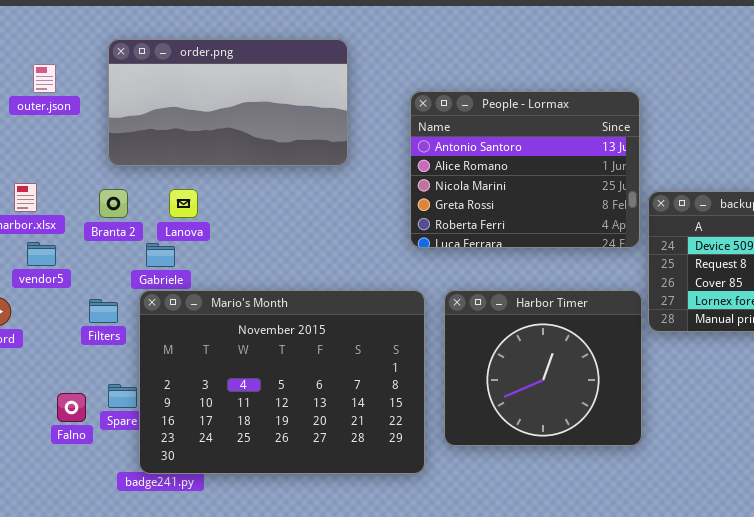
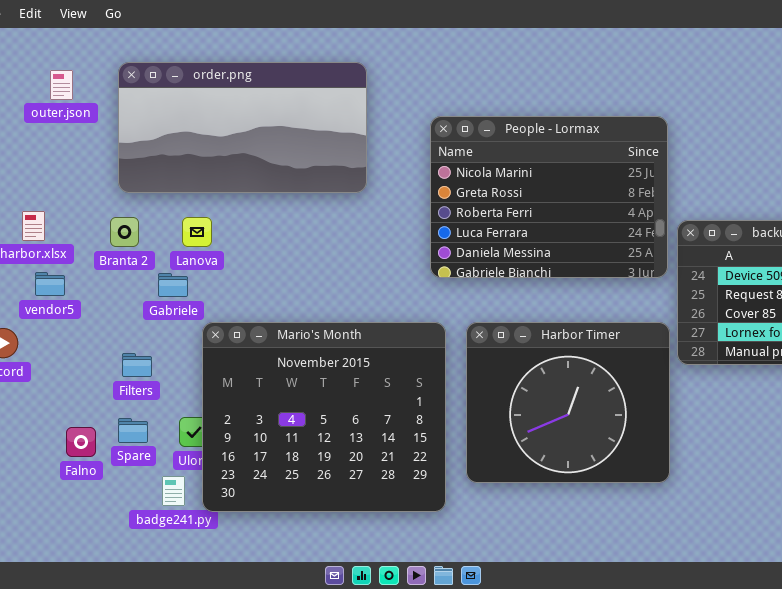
outer.json: [33,64,56,93] -> [50,70,73,100], moved
People - Lormax: [410,91,640,248] -> [430,116,668,278], scrolled down 2 rows
Mario's Month: [139,290,425,474] -> [202,322,446,512], resized
Filters: [89,299,118,323] -> [122,353,152,377], moved

